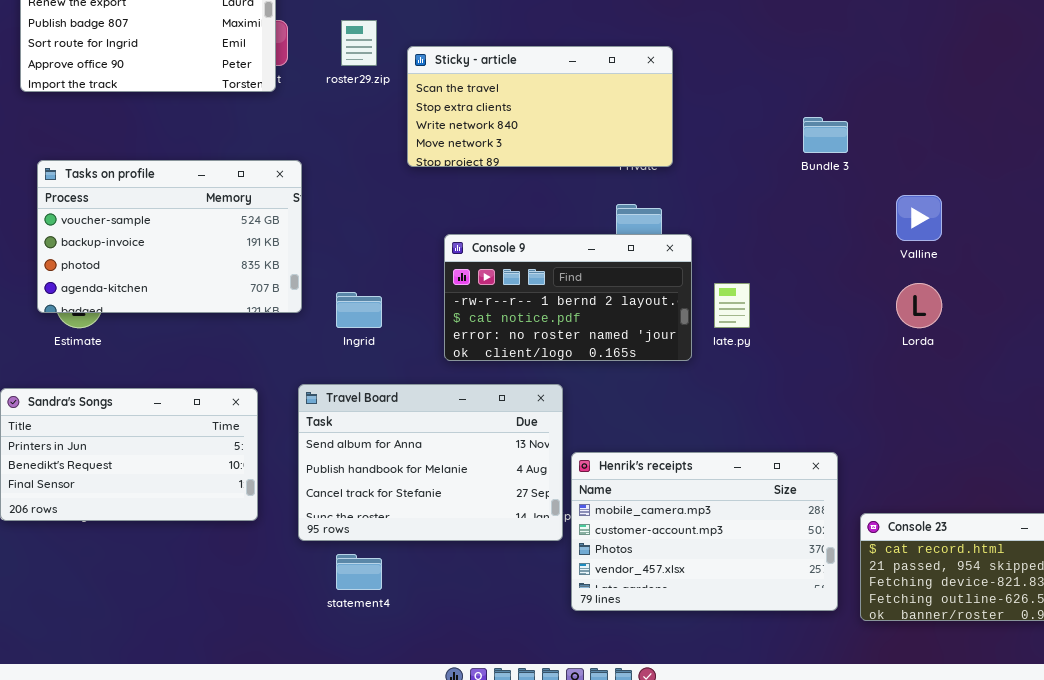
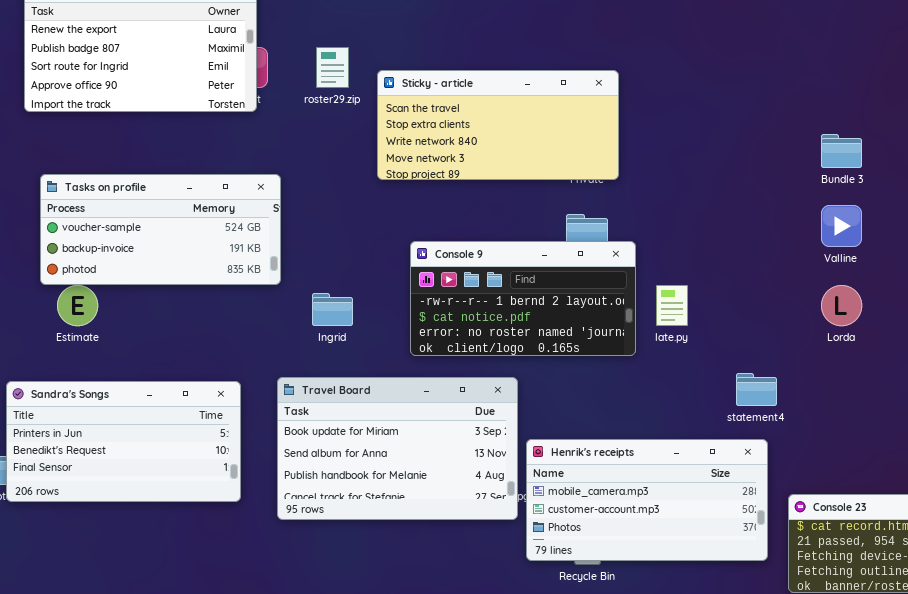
Bundle 3: [803,117,848,153] -> [821,134,862,168], moved
Tasks on profile: [37,160,302,313] -> [40,174,281,285], resized
Travel Board: [298,384,563,541] -> [277,377,518,520], scrolled up 1 row
Henrik's receipts: [571,452,838,611] -> [526,439,768,561], resized
statement4: [336,554,382,590] -> [736,373,777,406], moved

